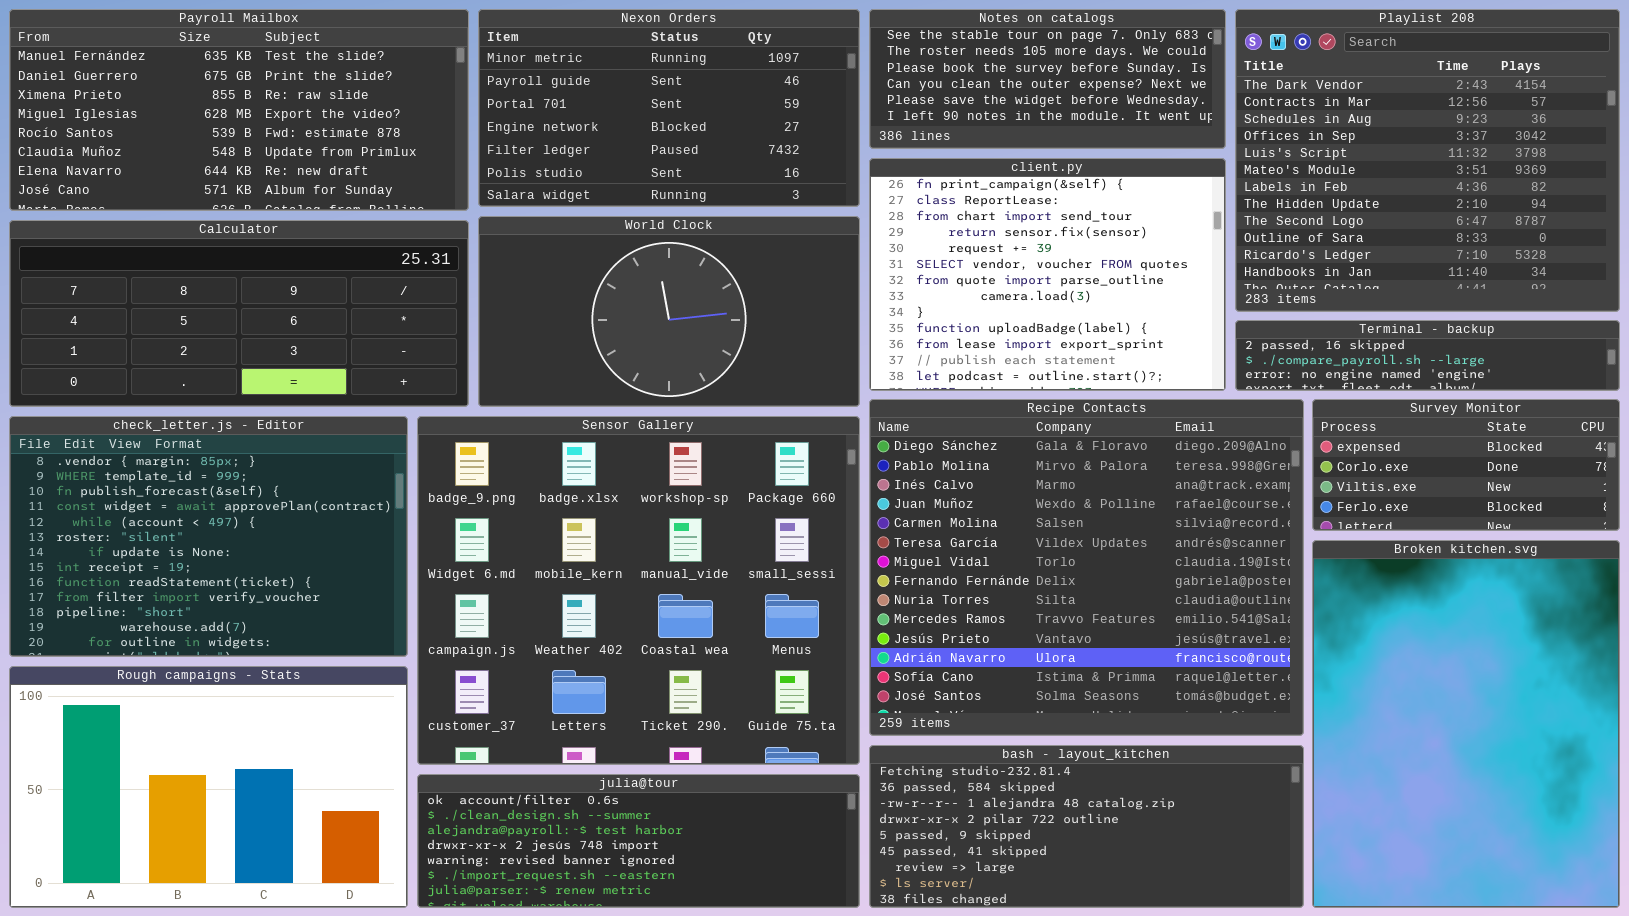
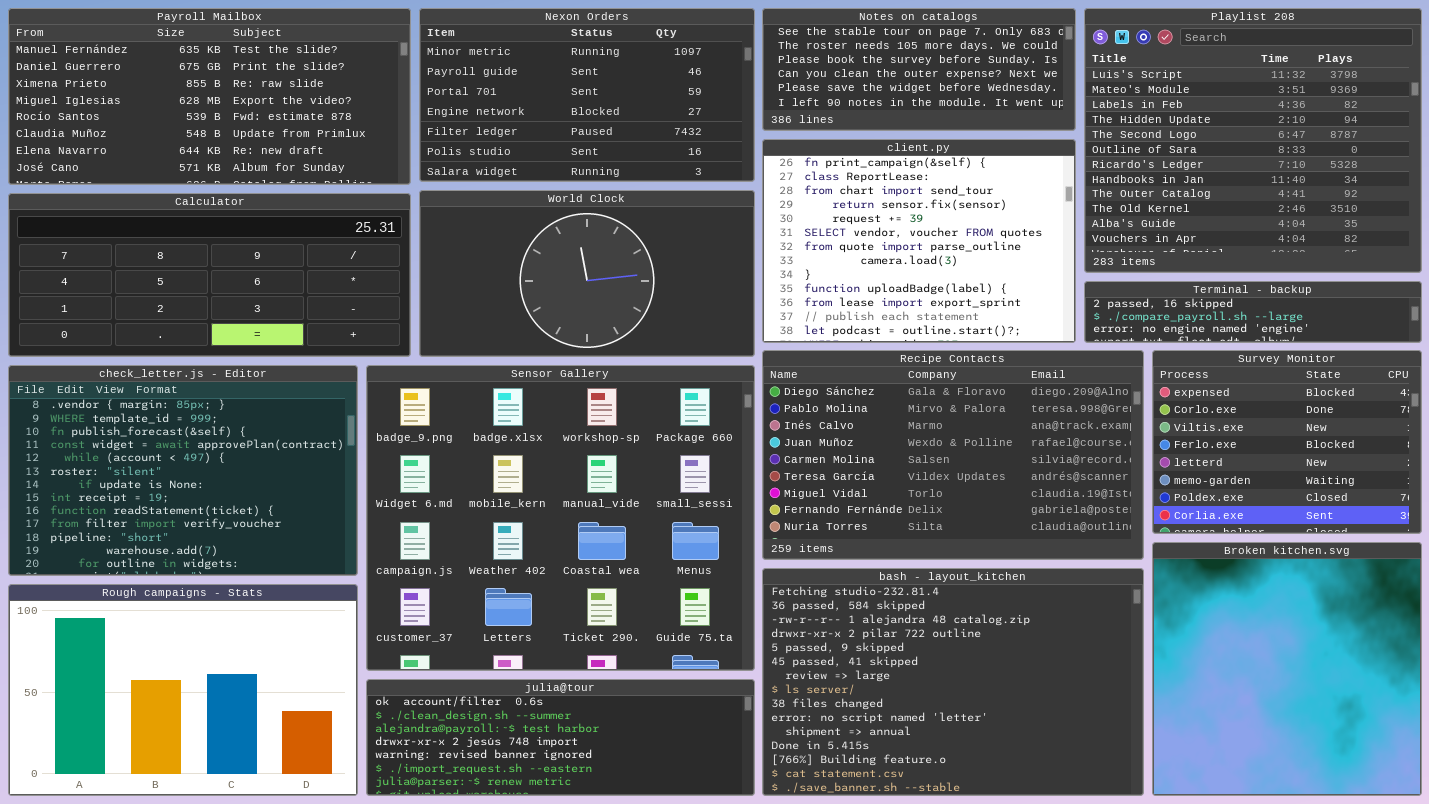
Playlist 208: [1235,9,1620,312] -> [1084,8,1422,273], scrolled down 4 rows
Recipe Contacts: [869,399,1304,736] -> [762,350,1144,560], resized
Survey Monitor: [1312,399,1620,531] -> [1152,350,1422,534], resized
Broken kitchen.svg: [1312,540,1620,908] -> [1152,542,1422,796], resized
bash - layout_kitchen: [869,745,1304,908] -> [762,568,1144,796], resized

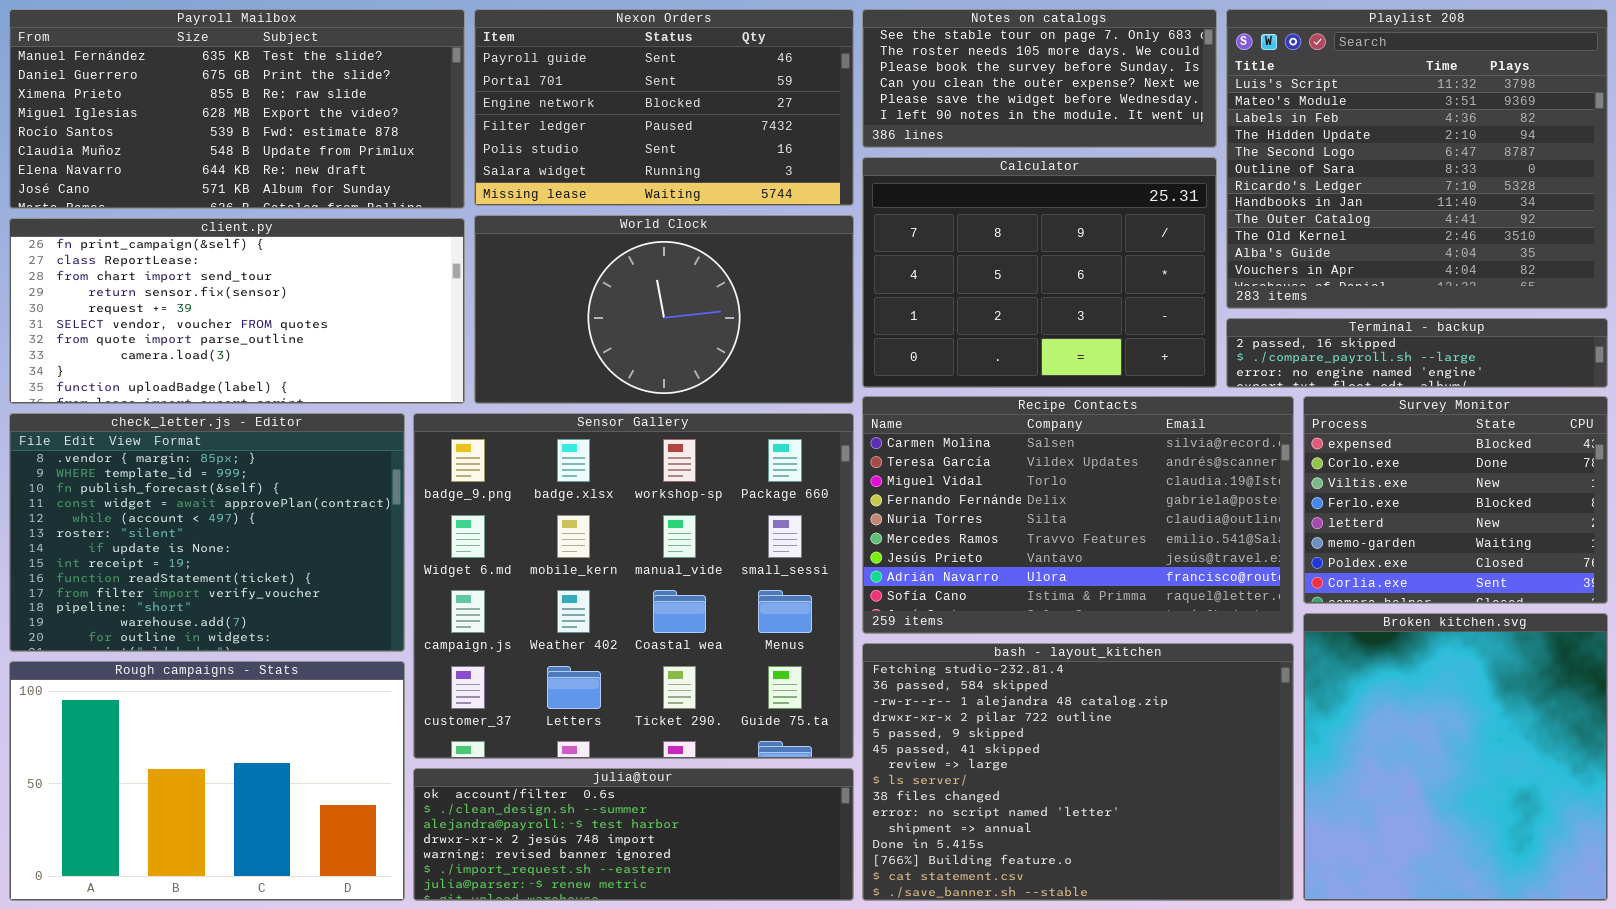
Nexon Orders: [419,8,755,182] -> [474,9,854,206], scrolled down 1 row
client.py: [762,139,1076,343] -> [9,218,465,404], moved, resized
Calculator: [8,193,411,357] -> [862,157,1217,388], moved, resized
Recipe Contacts: [762,350,1144,560] -> [862,396,1294,634], scrolled down 4 rows

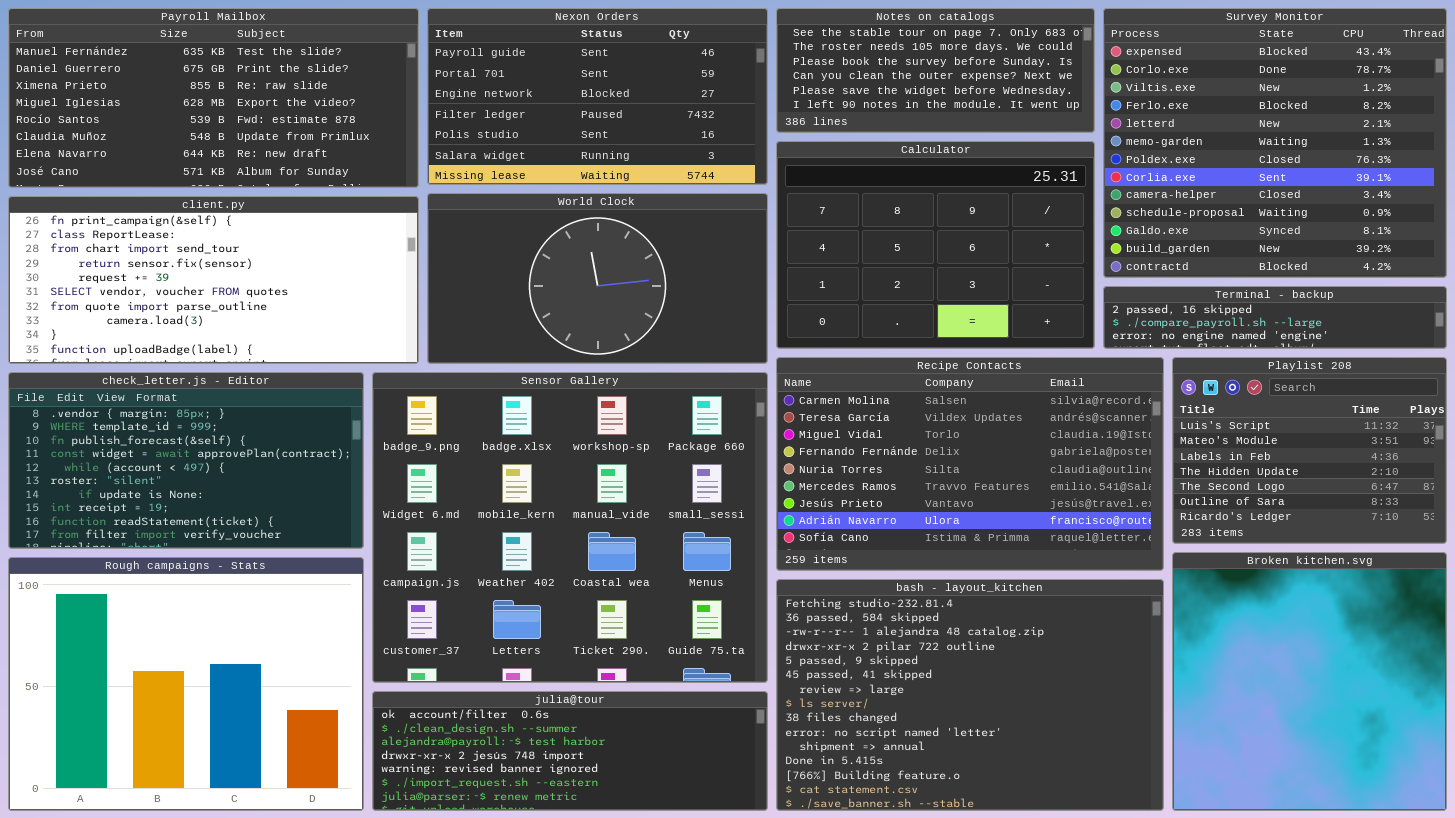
Playlist 208: [1226,9,1608,309] -> [1172,357,1447,544], moved, resized
Survey Monitor: [1303,396,1608,604] -> [1103,8,1447,278], moved, resized
check_letter.js - Editor: [9,413,405,652] -> [8,372,364,549], resized
Rough campaigns - Stats: [9,661,405,901] -> [8,557,364,811], resized

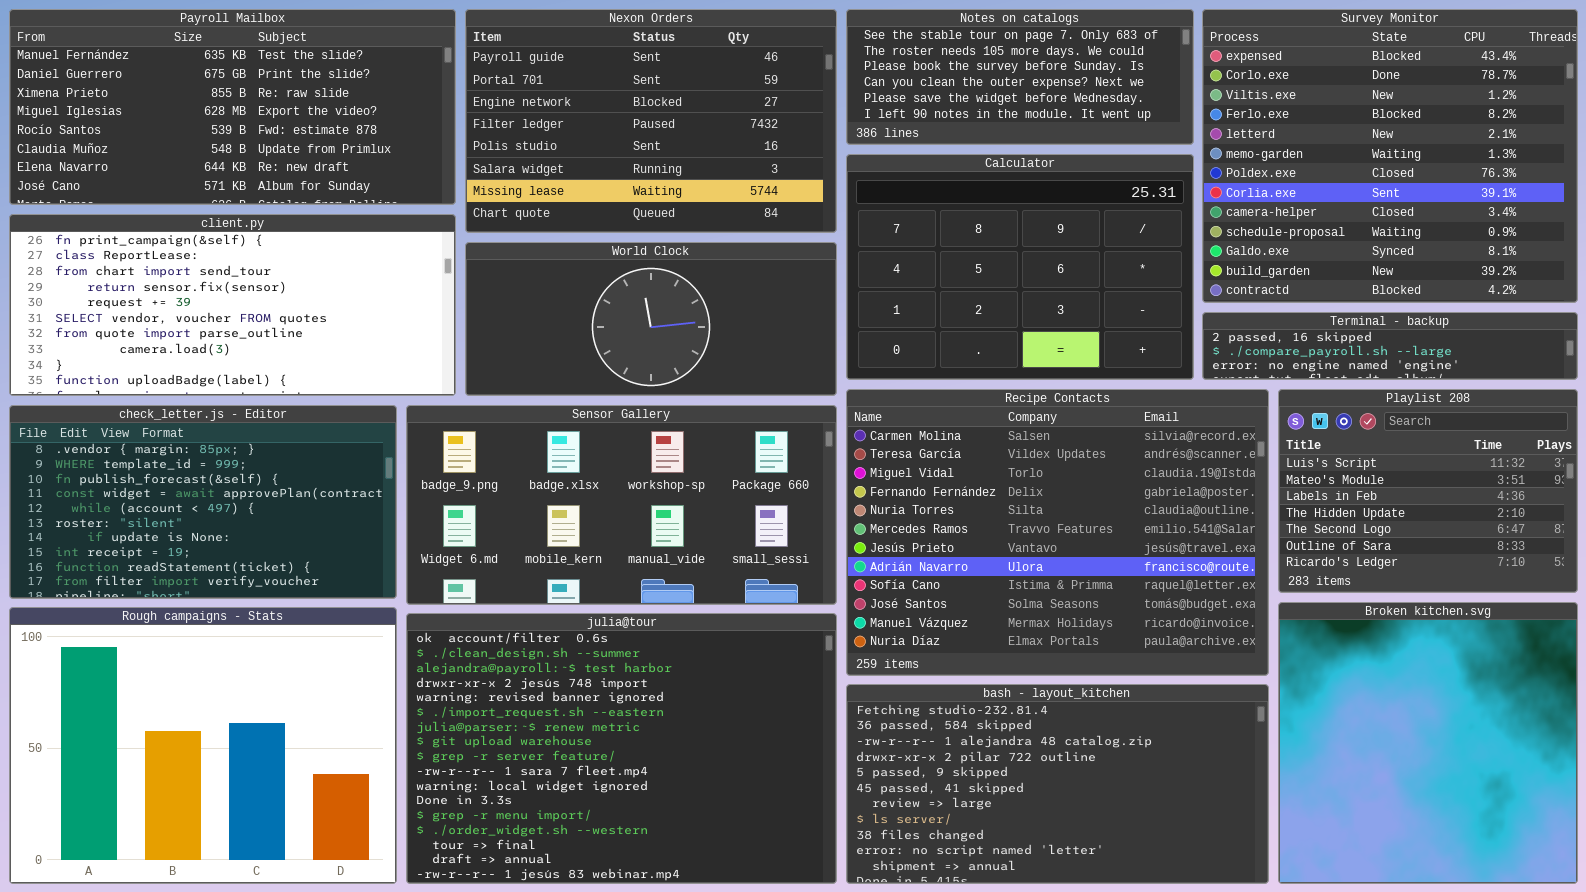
Nexon Orders: [427,8,768,185] -> [465,9,837,233], resized
World Clock: [427,193,768,364] -> [465,242,837,396], resized
Recipe Contacts: [776,357,1164,571] -> [846,389,1269,676], resized
Sensor Gallery: [372,372,768,683] -> [406,405,837,605], resized
bash - layout_kitchen: [776,579,1164,811] -> [846,684,1269,884], resized
julia@tour: [372,691,768,811] -> [406,613,837,884], resized

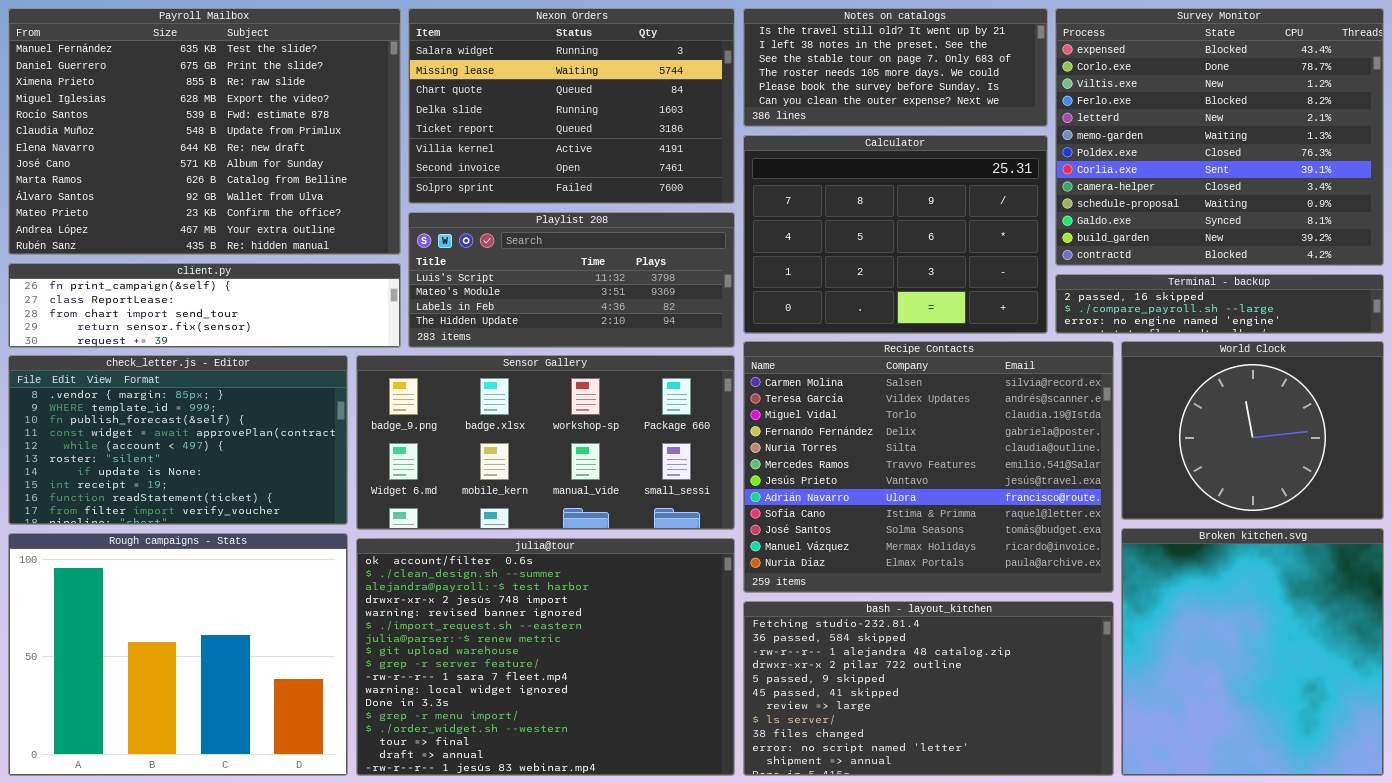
Payroll Mailbox: [9,9,456,205] -> [8,8,401,255], resized
Nexon Orders: [465,9,837,233] -> [408,8,735,204], scrolled down 5 rows
Notes on catalogs: [846,9,1194,145] -> [743,8,1048,127], scrolled up 2 rows
client.py: [9,214,456,396] -> [8,263,401,348], resized
World Clock: [465,242,837,396] -> [1121,341,1384,520], moved, resized
Playlist 208: [1278,389,1578,593] -> [408,212,735,348], moved, resized

